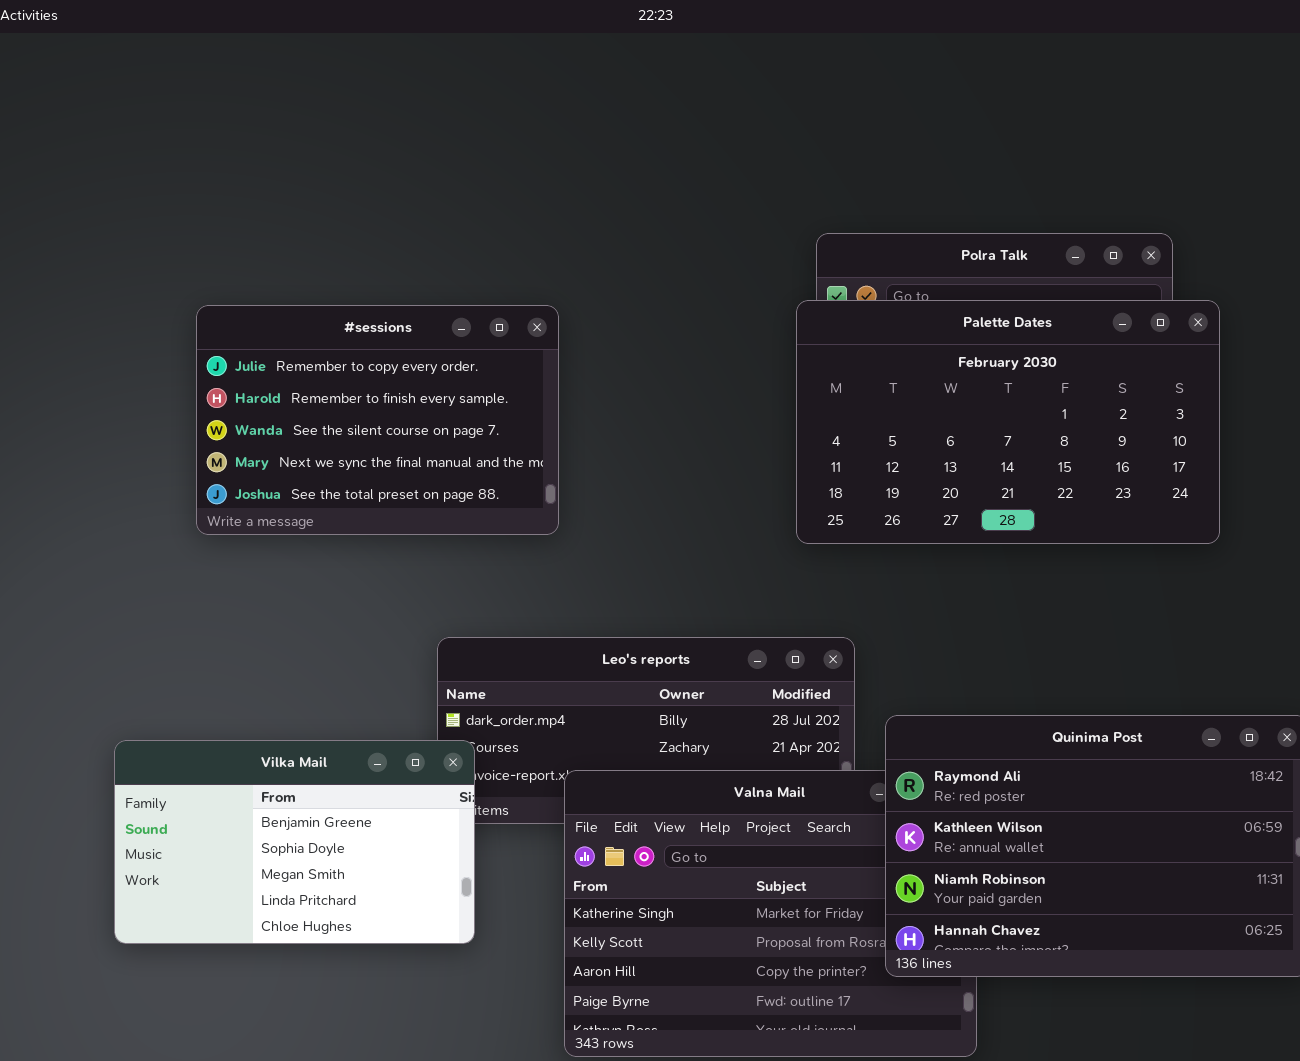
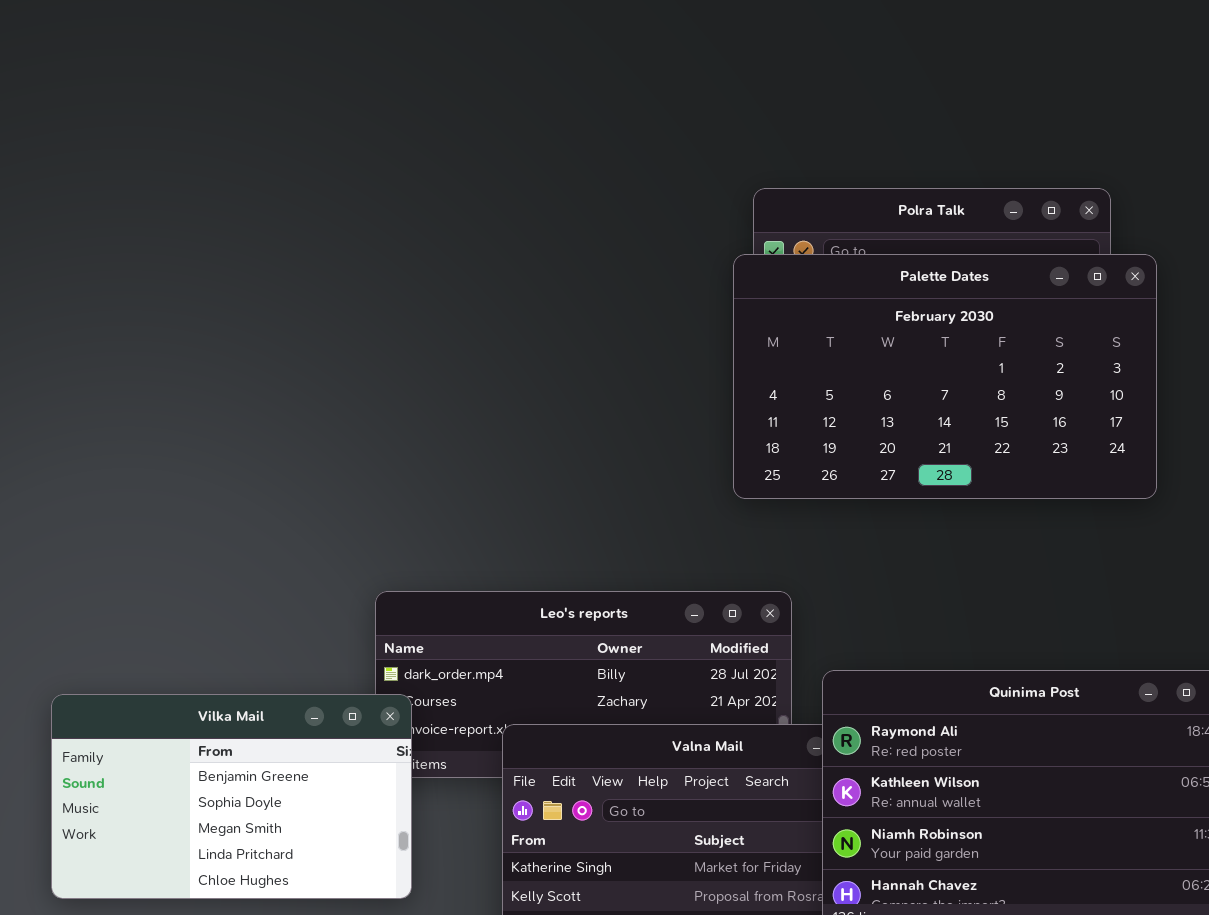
#sessions: [196,305,559,535] -> none, closed

